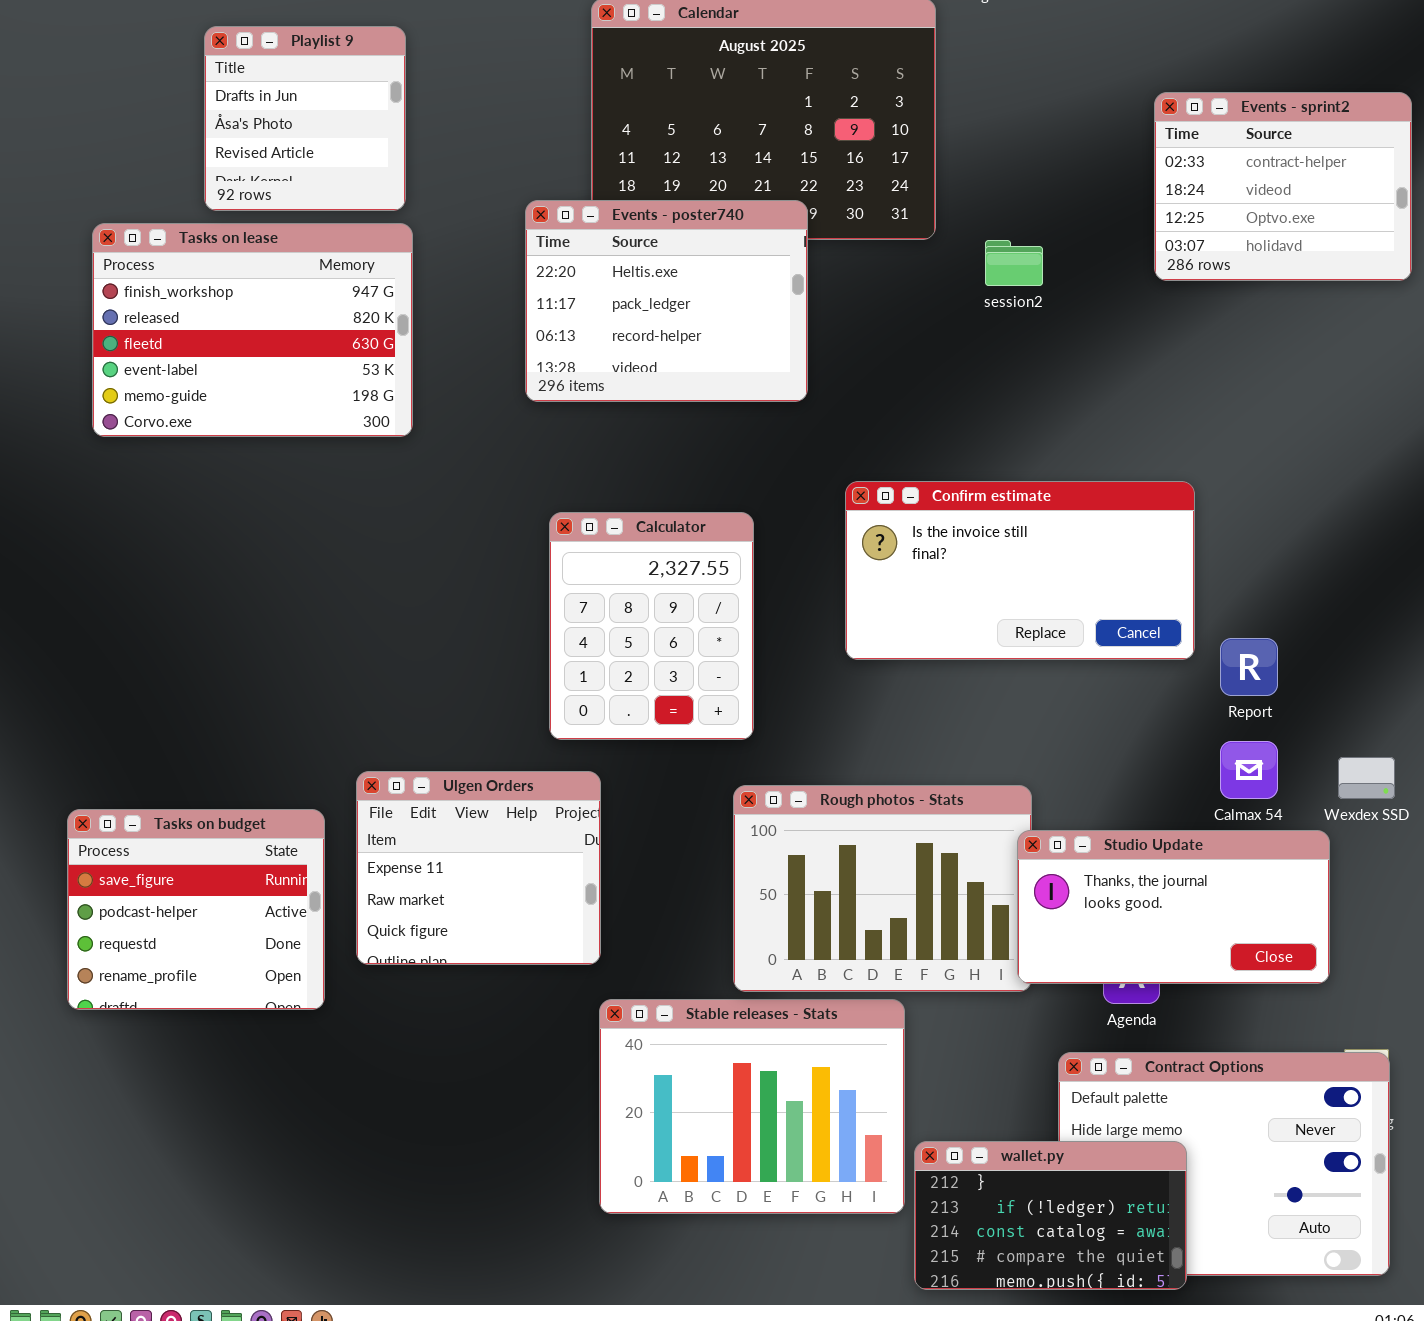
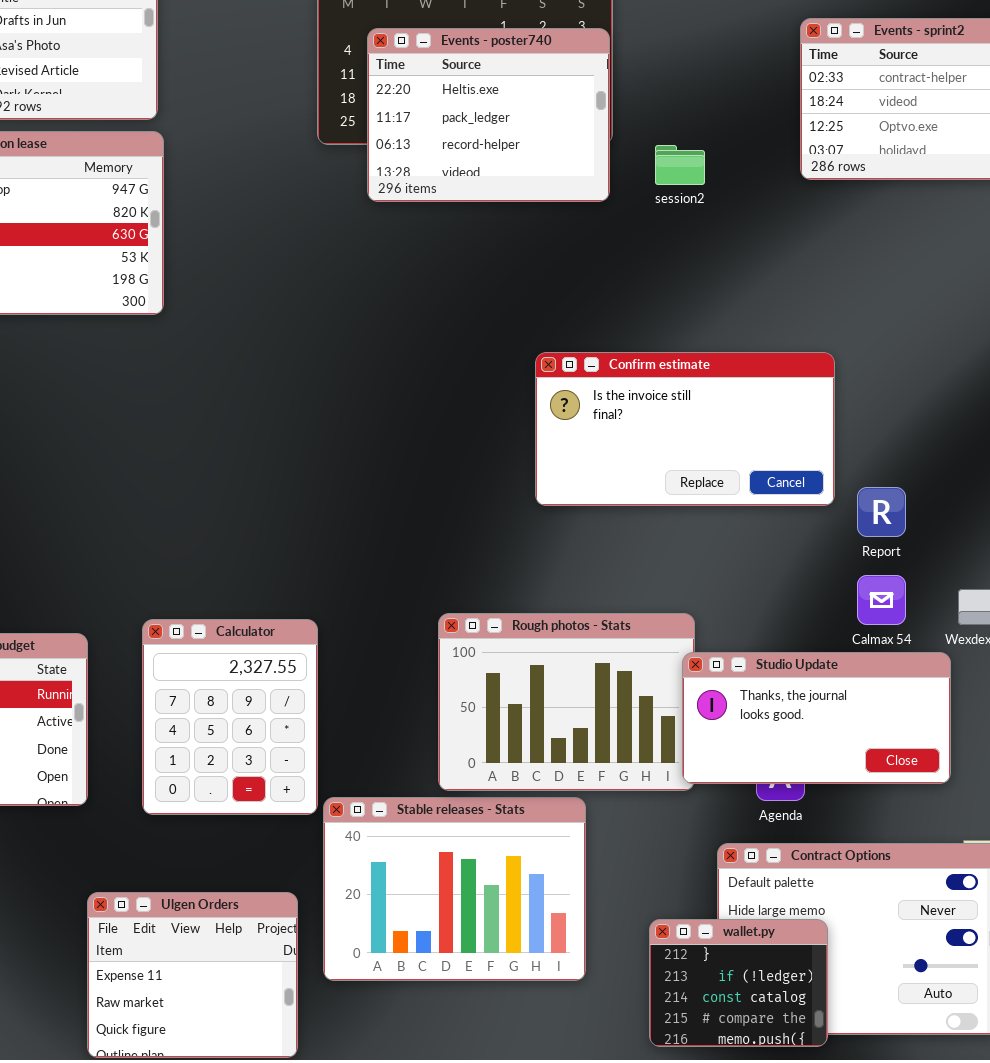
Events - poster740: [525,200,808,402] -> [367,28,610,202], moved
Calculator: [549,512,754,740] -> [142,619,318,815], moved
Ulgen Orders: [356,771,601,965] -> [87,892,298,1058], moved
wallet.py: [914,1141,1187,1290] -> [649,919,828,1047], resized

